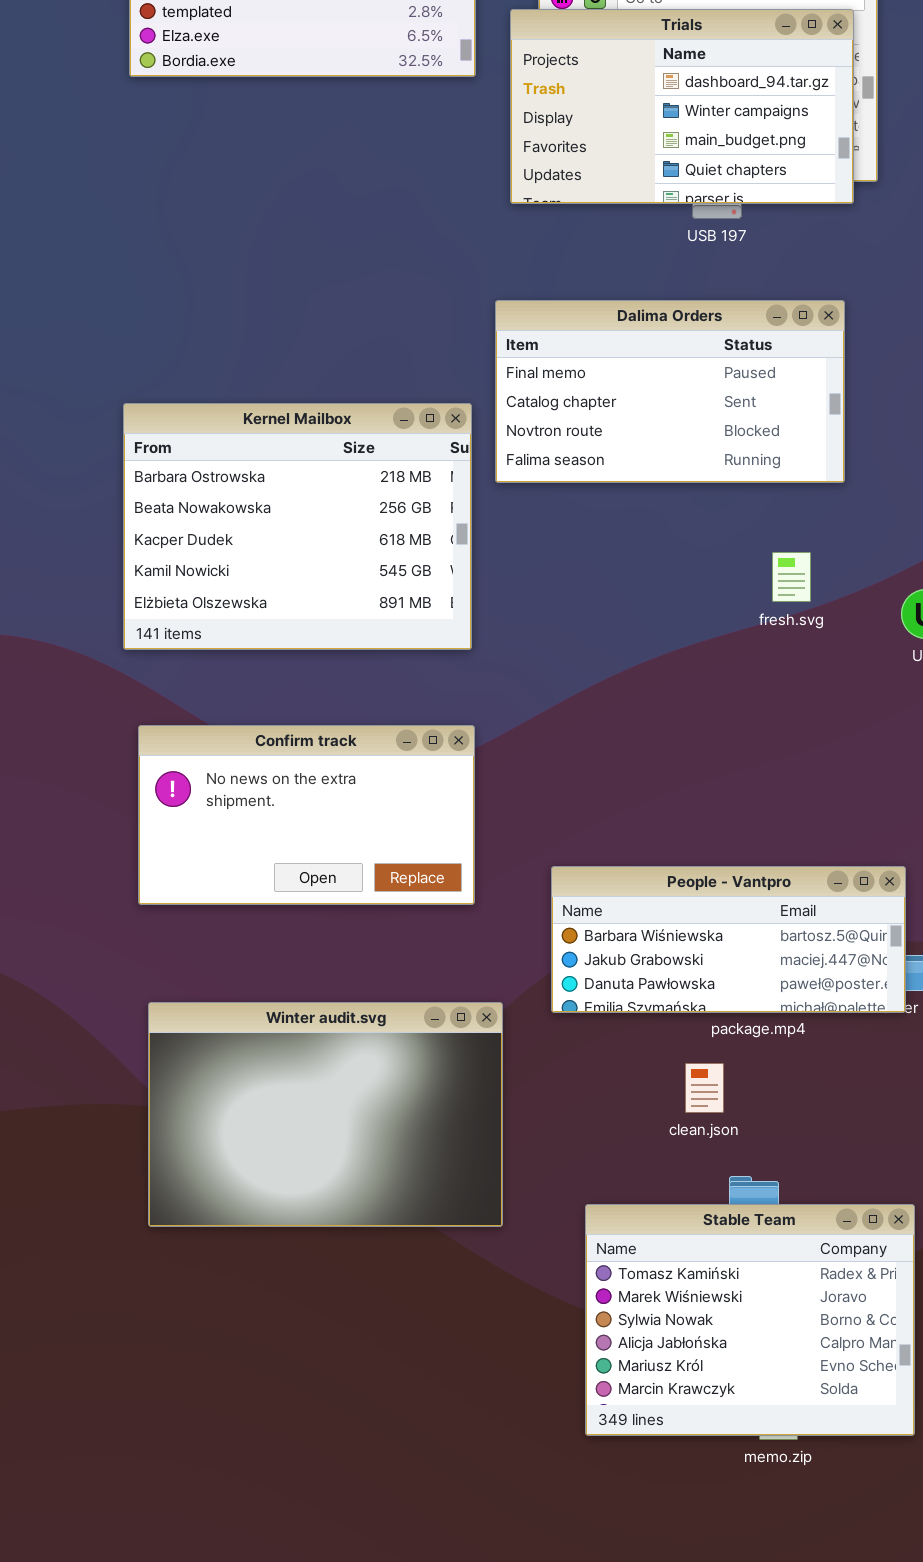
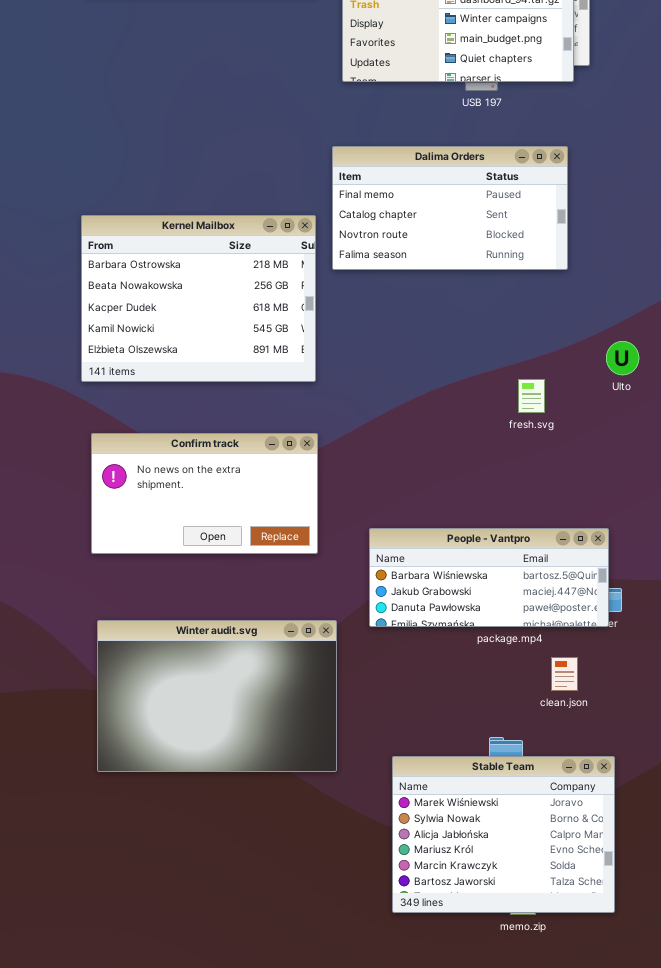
fresh.svg: [772,552,811,602] -> [518,379,545,413], moved
clean.json: [685,1063,724,1113] -> [551,657,578,691], moved
Stable Team: [585,1204,915,1436] -> [392,756,615,913], scrolled down 1 row

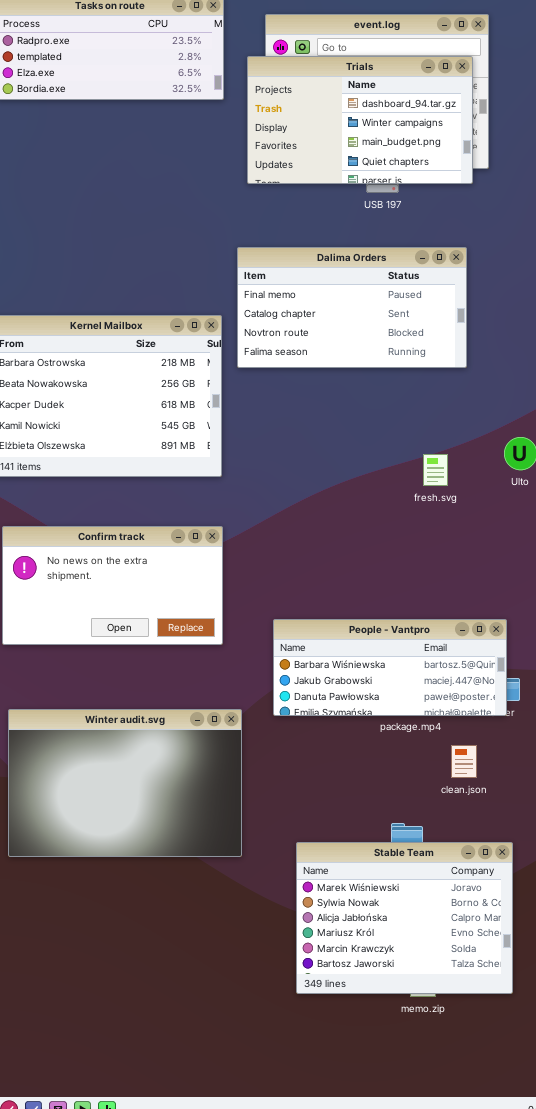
fresh.svg: [518,379,545,413] -> [423,454,448,486], moved

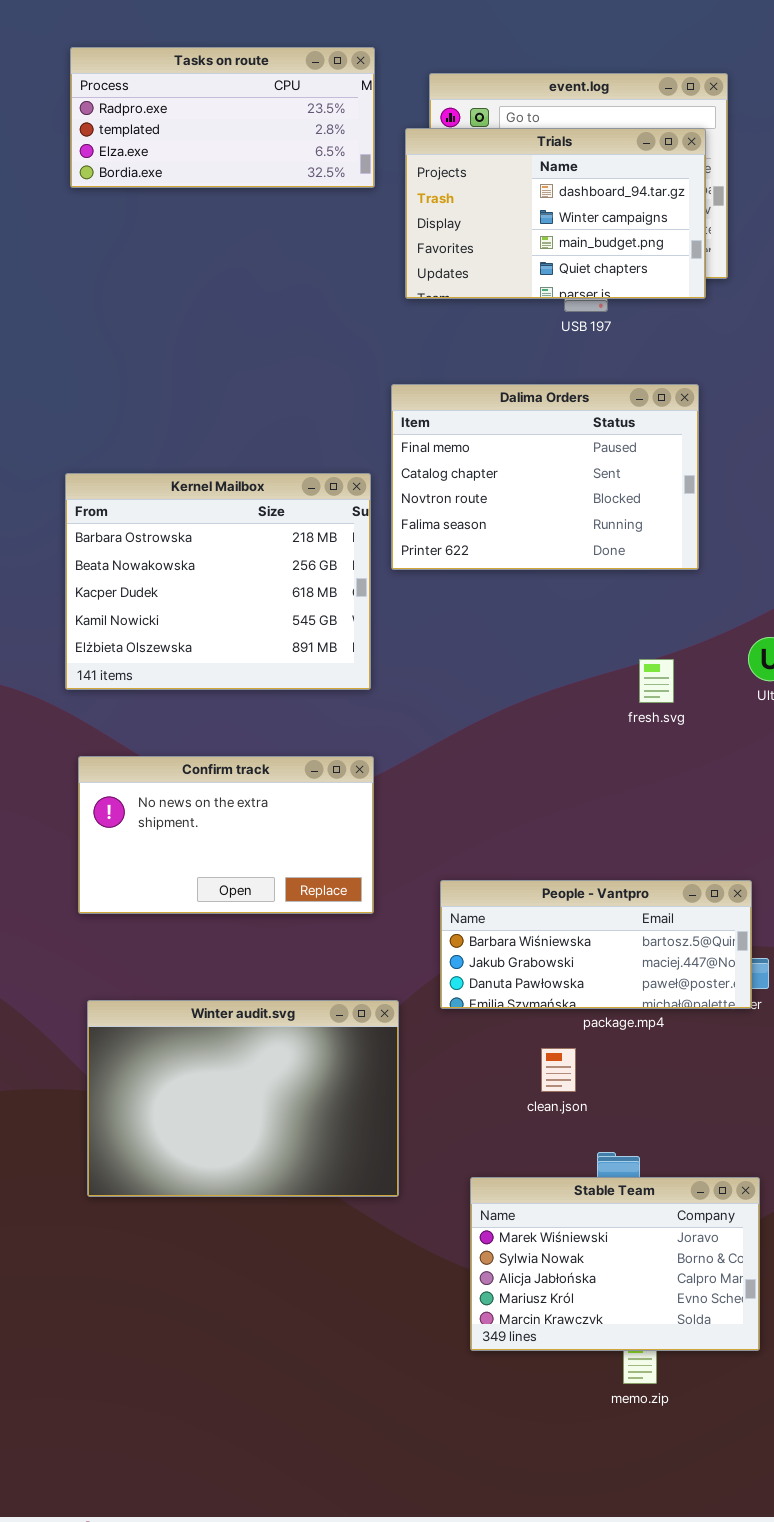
Dalima Orders: [237,247,467,368] -> [391,384,699,570], resized
clean.json: [451,745,477,778] -> [541,1048,576,1092], moved
Stable Team: [296,842,513,994] -> [470,1177,760,1351], resized

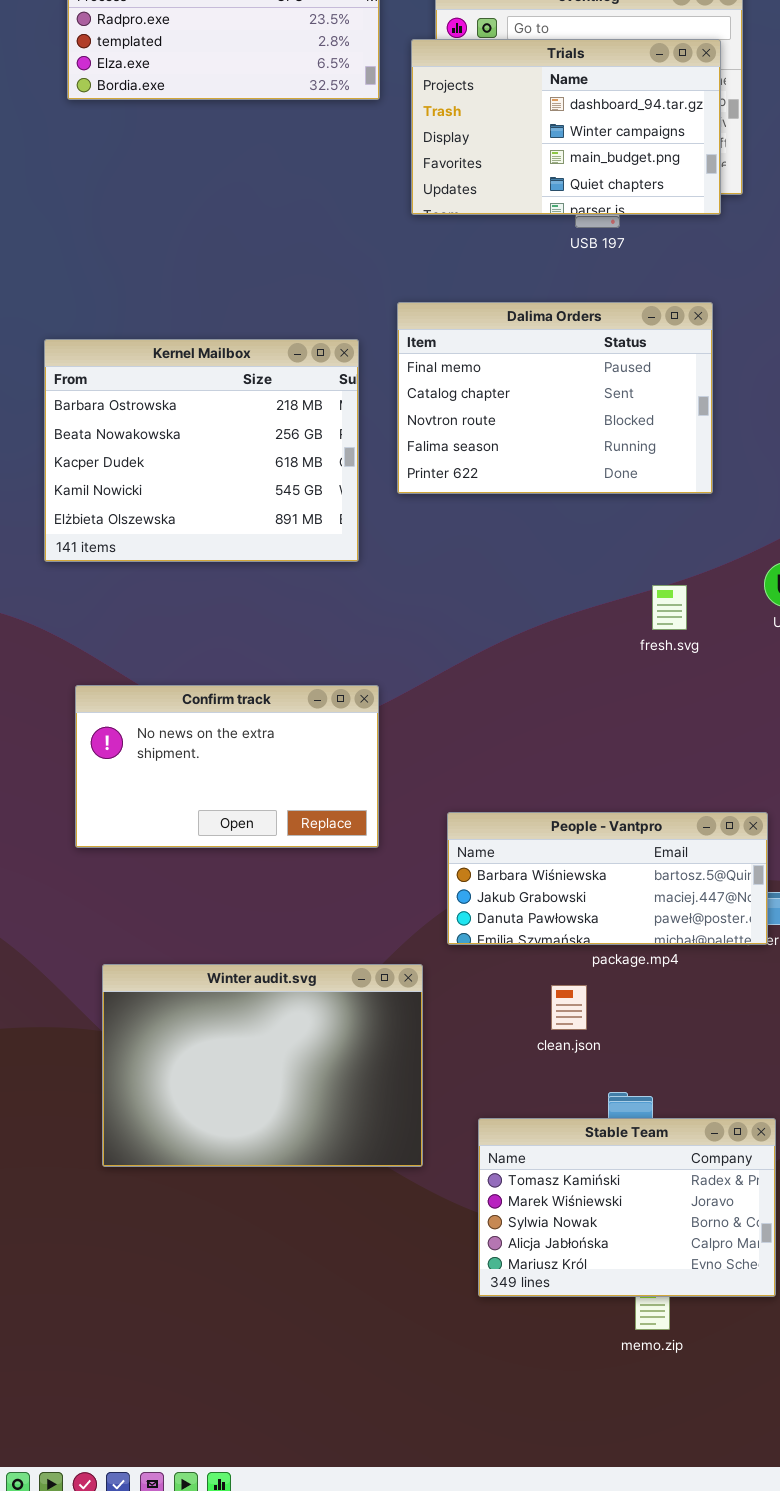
Kernel Mailbox: [65,473,371,690] -> [44,339,359,562], moved
Winter audit.svg: [87,1000,399,1197] -> [102,964,423,1167], moved
Stable Team: [470,1177,760,1351] -> [478,1118,776,1297], scrolled up 1 row

